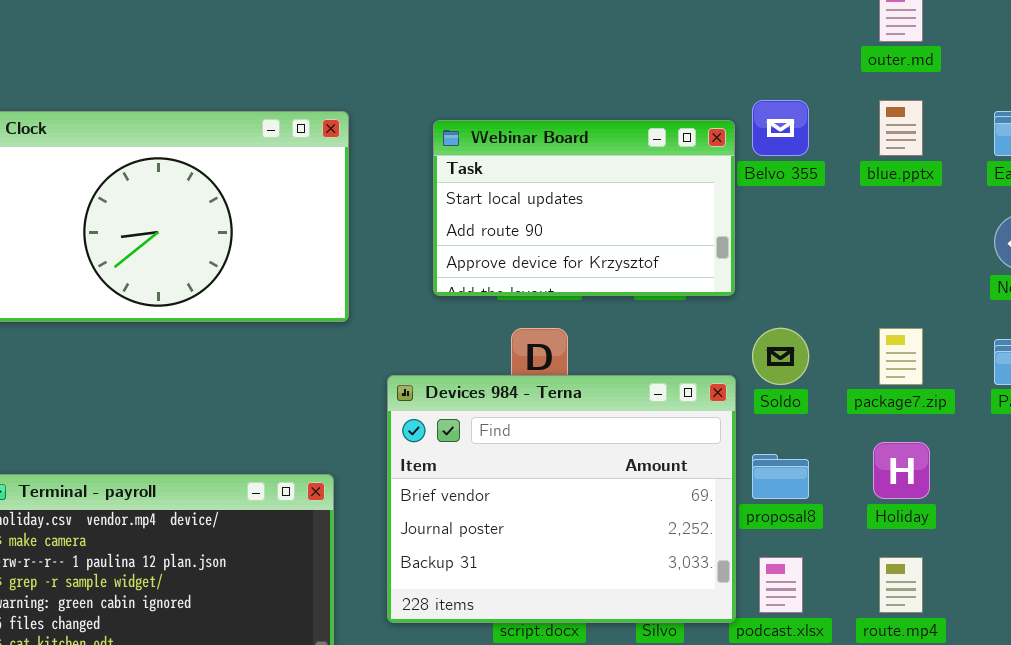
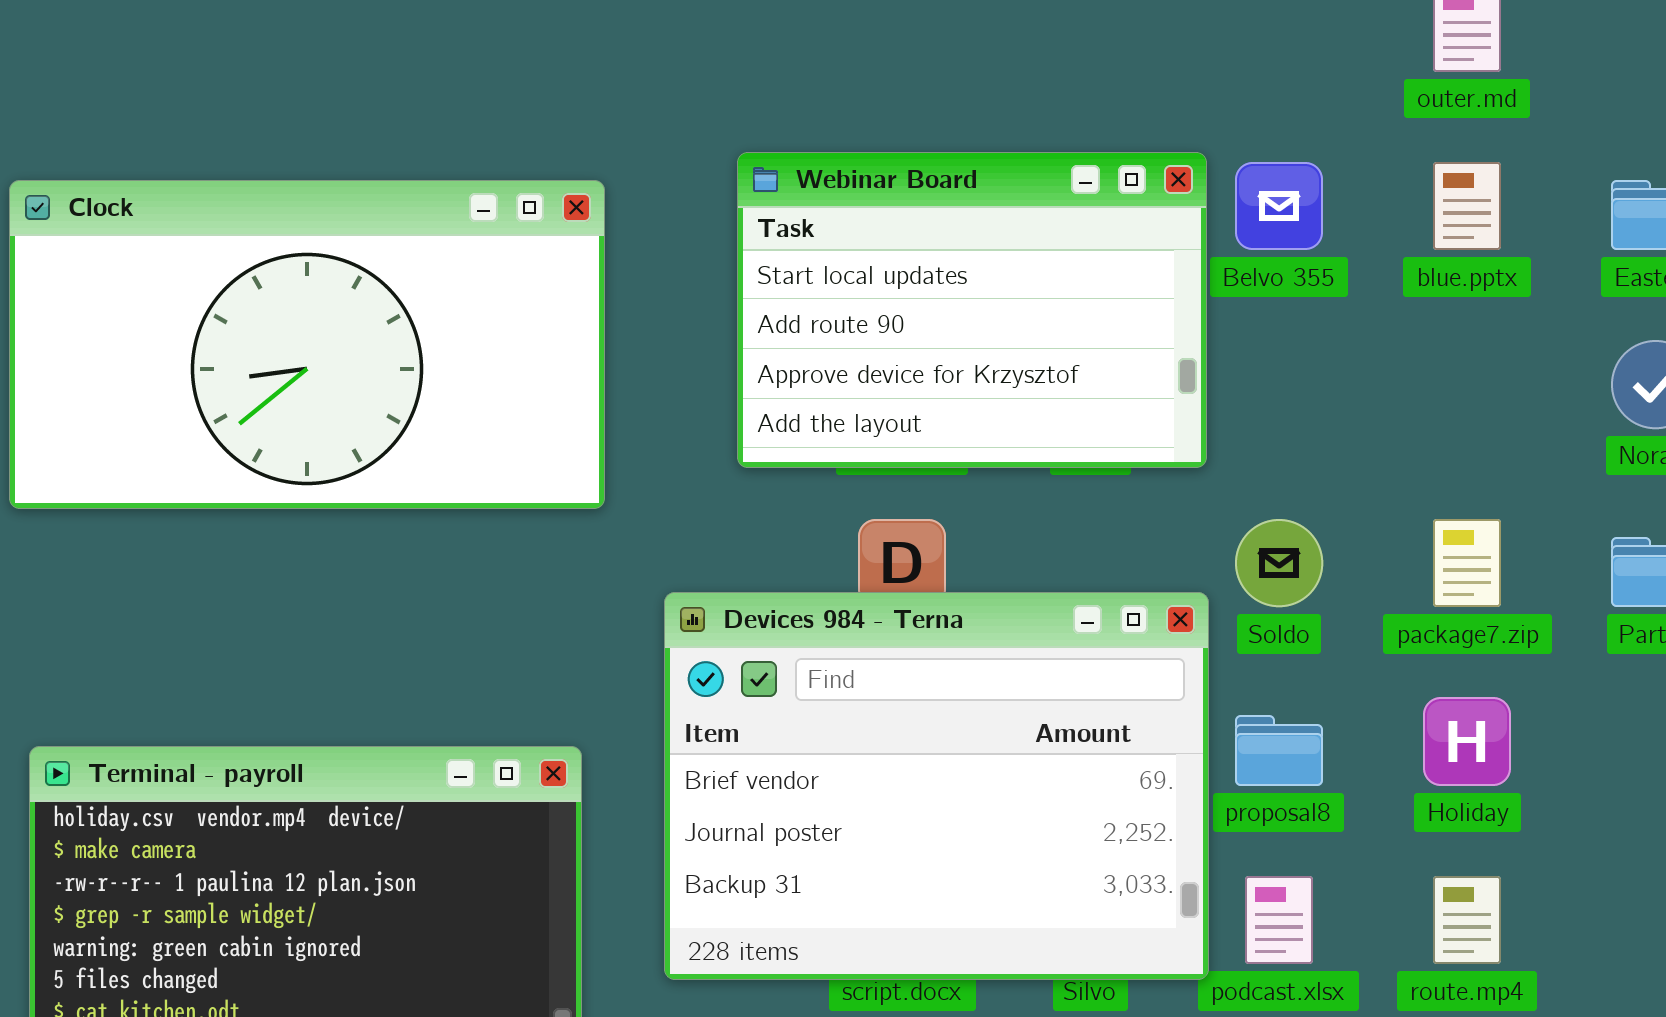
Webinar Board: [433,120,735,296] -> [737,152,1207,468], resized

